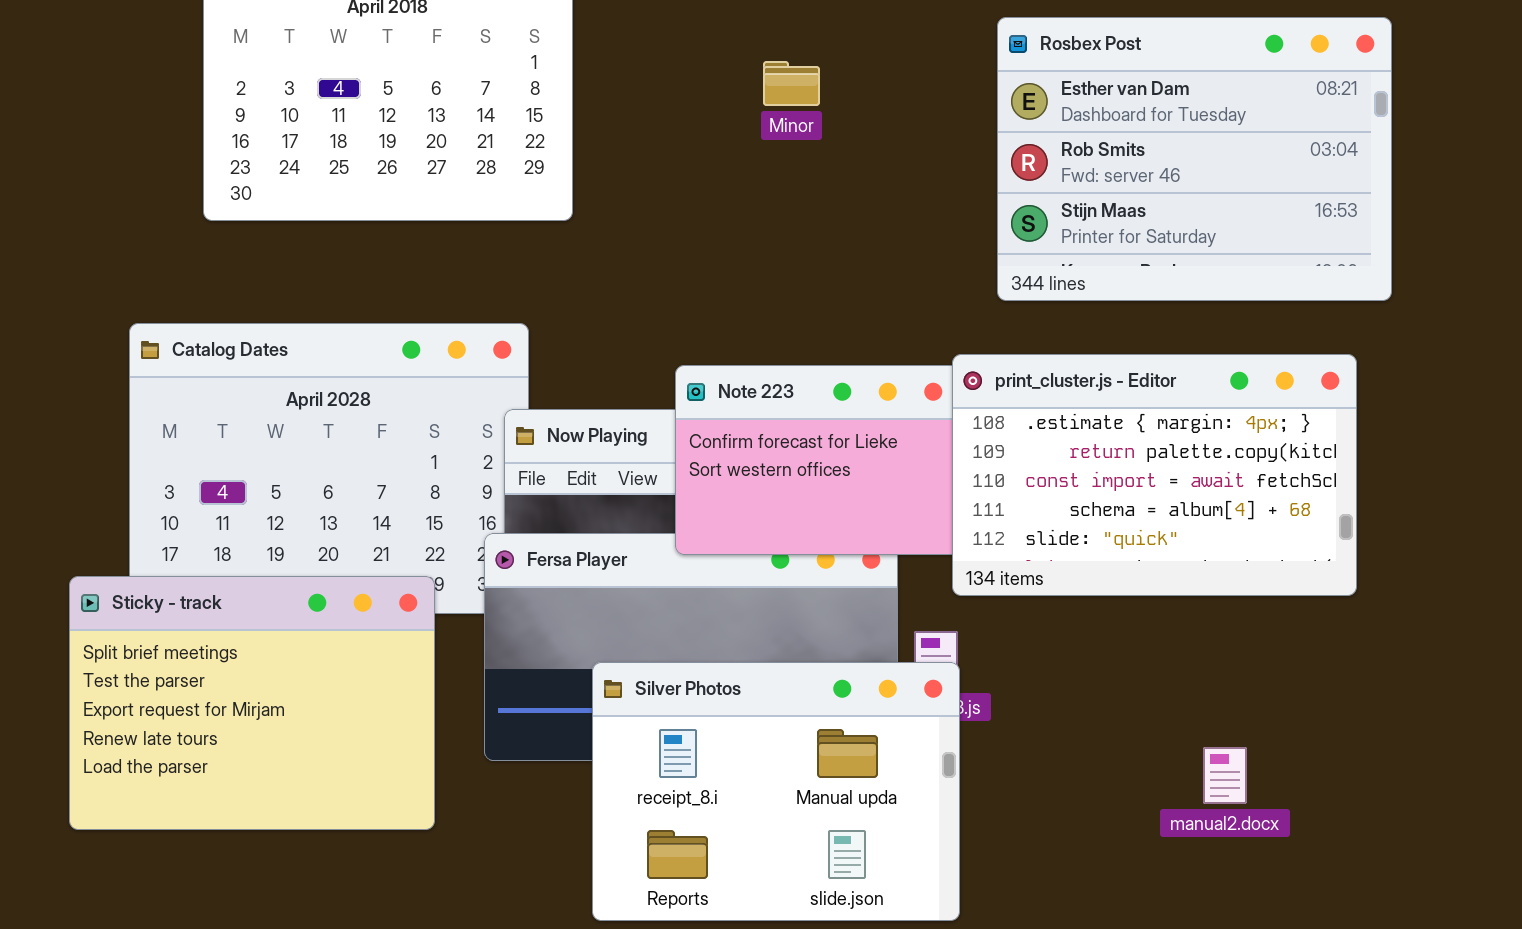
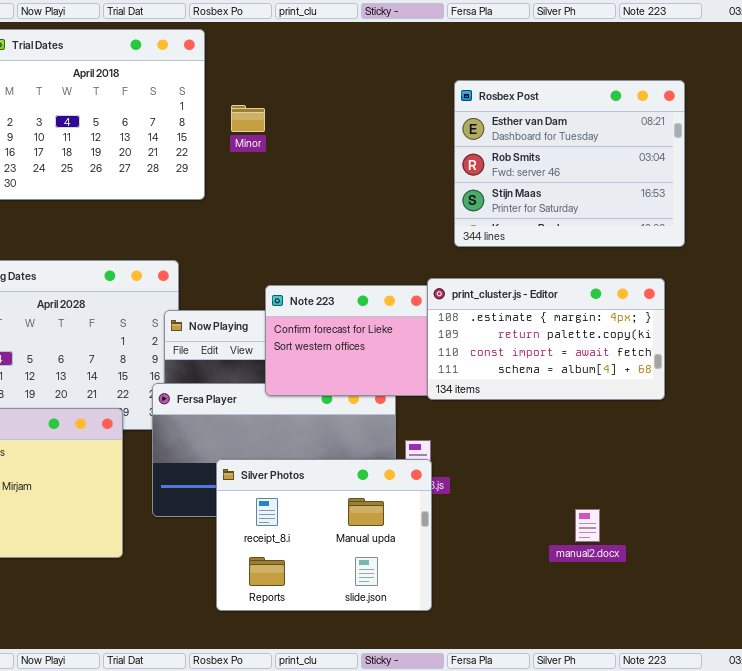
Minor: [763,61,820,106] -> [231,105,265,132], moved
print_cluster.js - Editor: [952,354,1357,596] -> [427,278,665,400], resized

